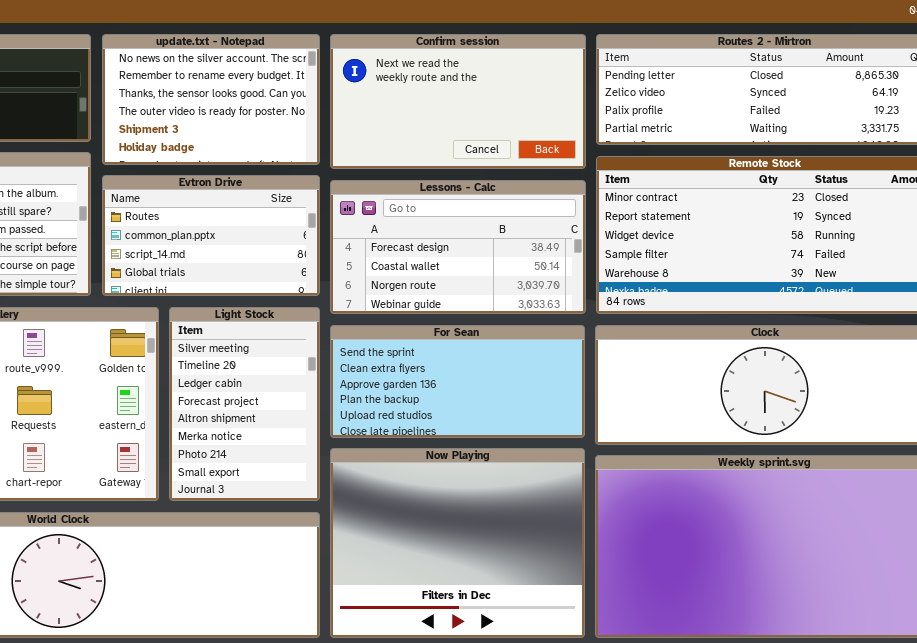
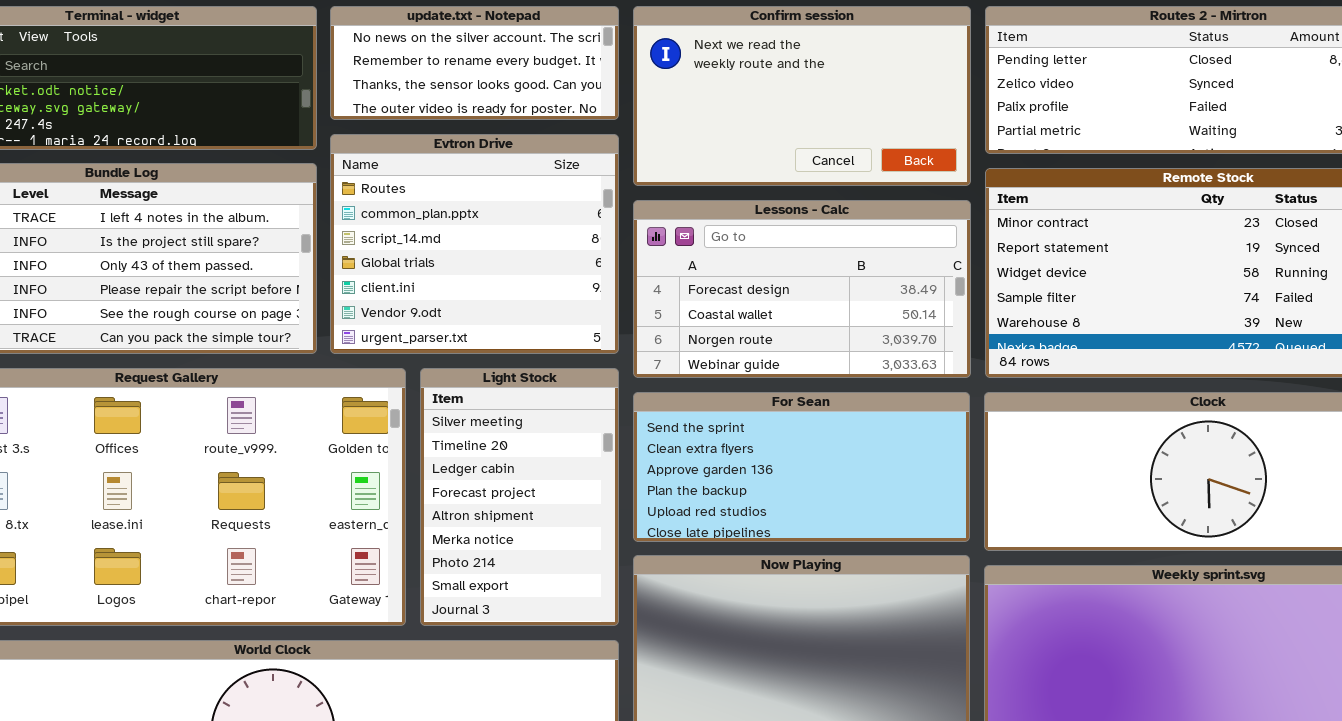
update.txt - Notepad: [102,34,320,165] -> [330,6,619,120], resized
Evtron Drive: [102,175,320,296] -> [330,134,619,354], resized

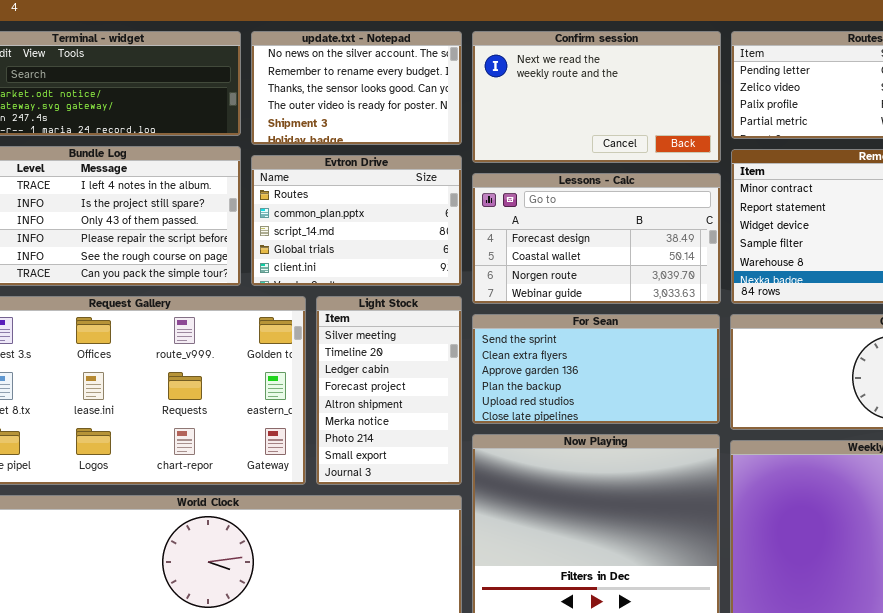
update.txt - Notepad: [330,6,619,120] -> [251,31,462,145], resized
Evtron Drive: [330,134,619,354] -> [251,155,462,286], resized

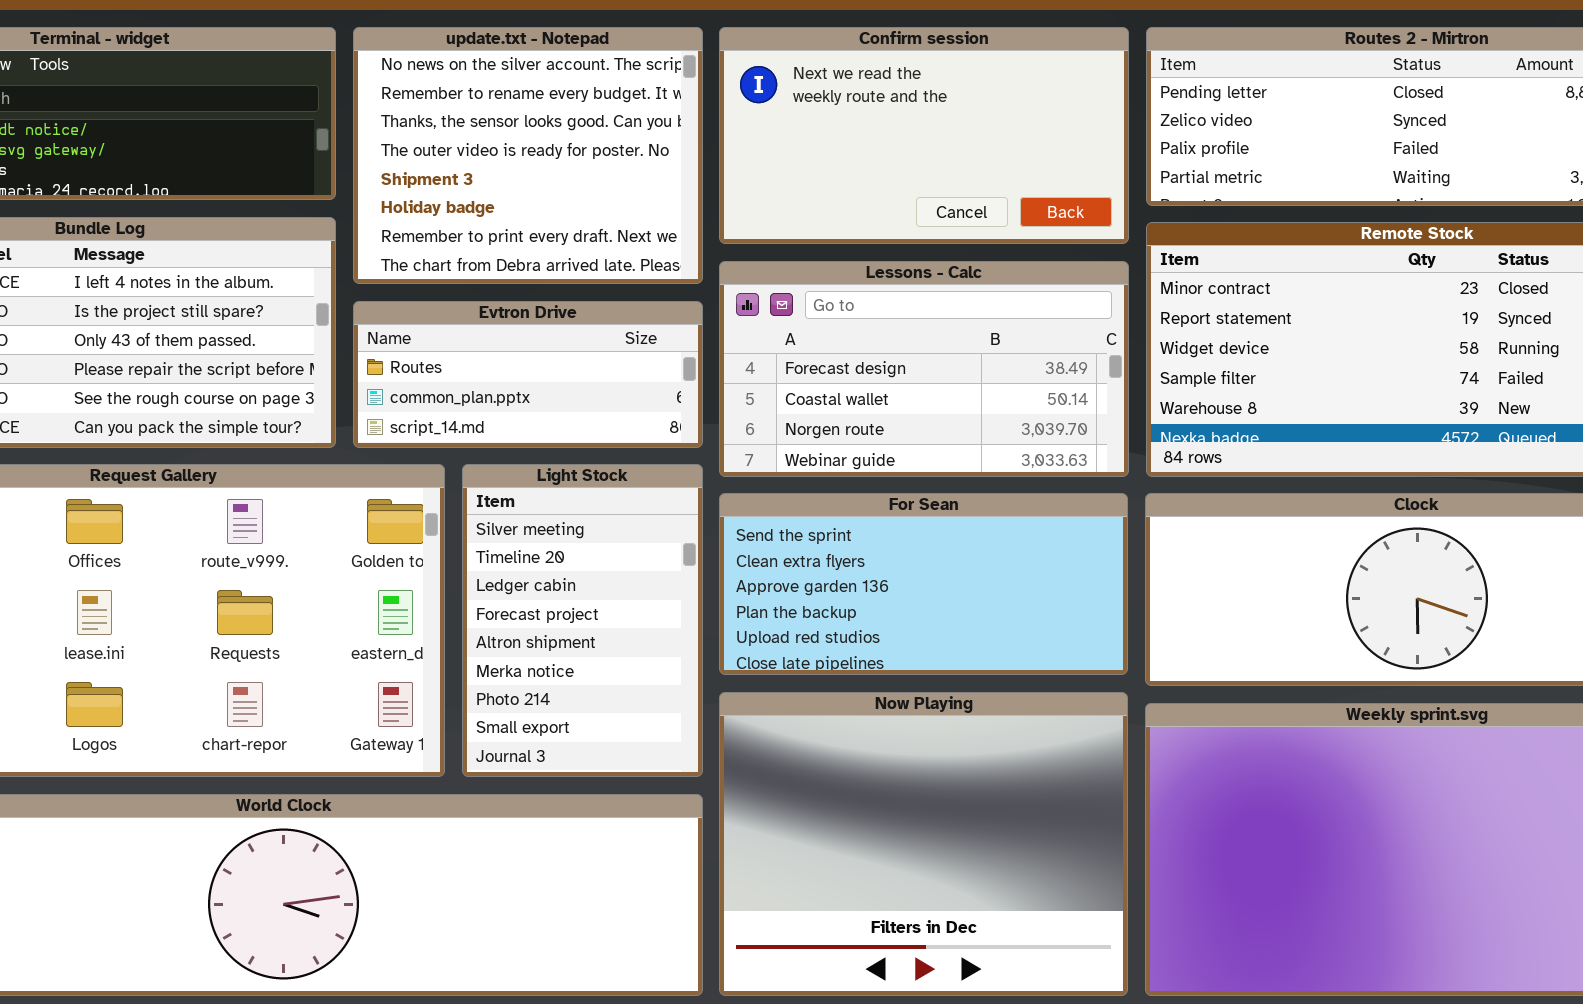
update.txt - Notepad: [251,31,462,145] -> [353,27,703,284], resized
Evtron Drive: [251,155,462,286] -> [353,301,703,448], resized

